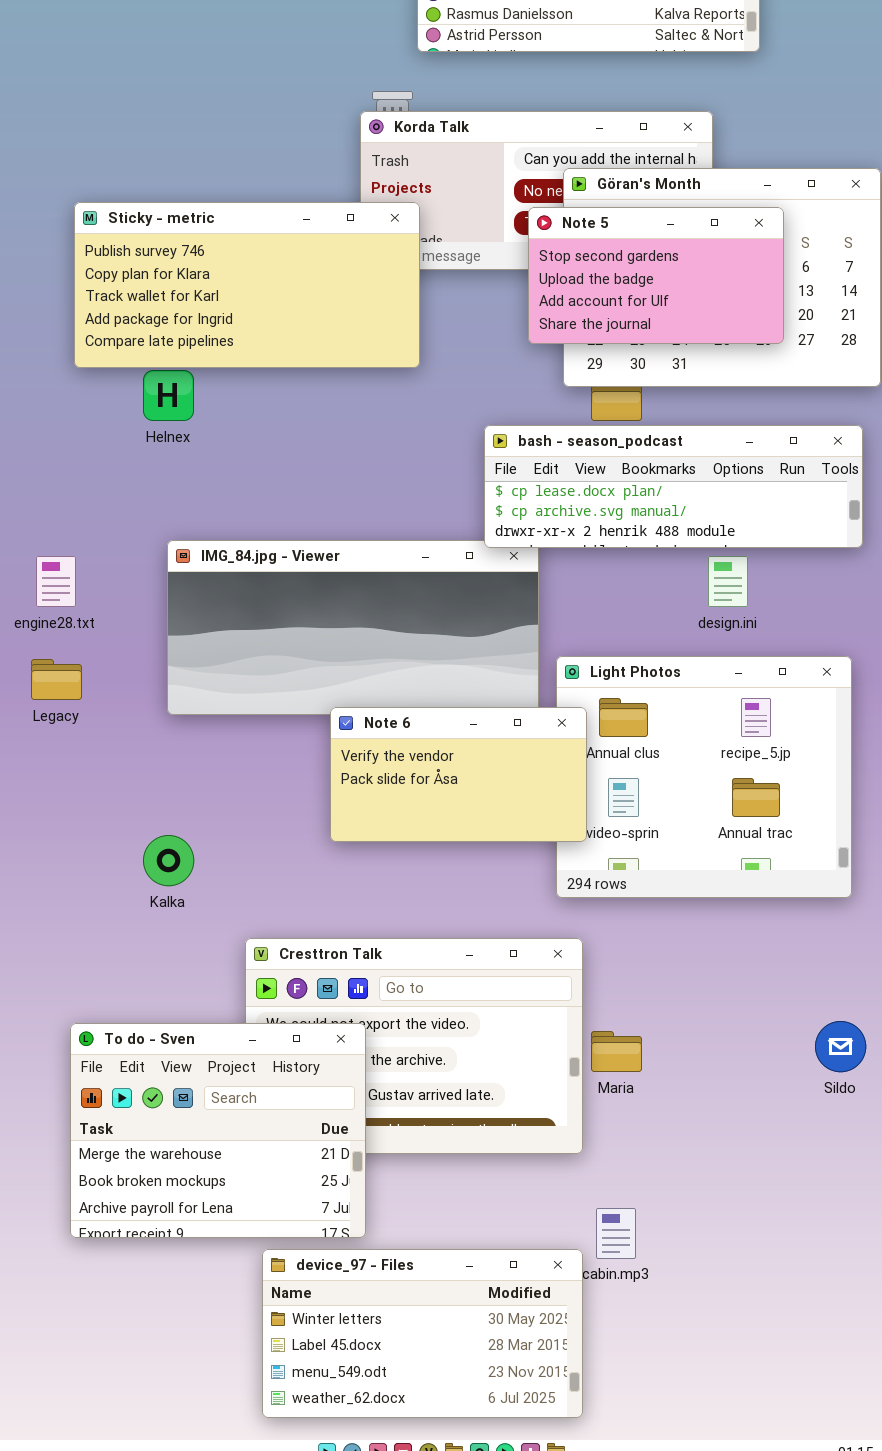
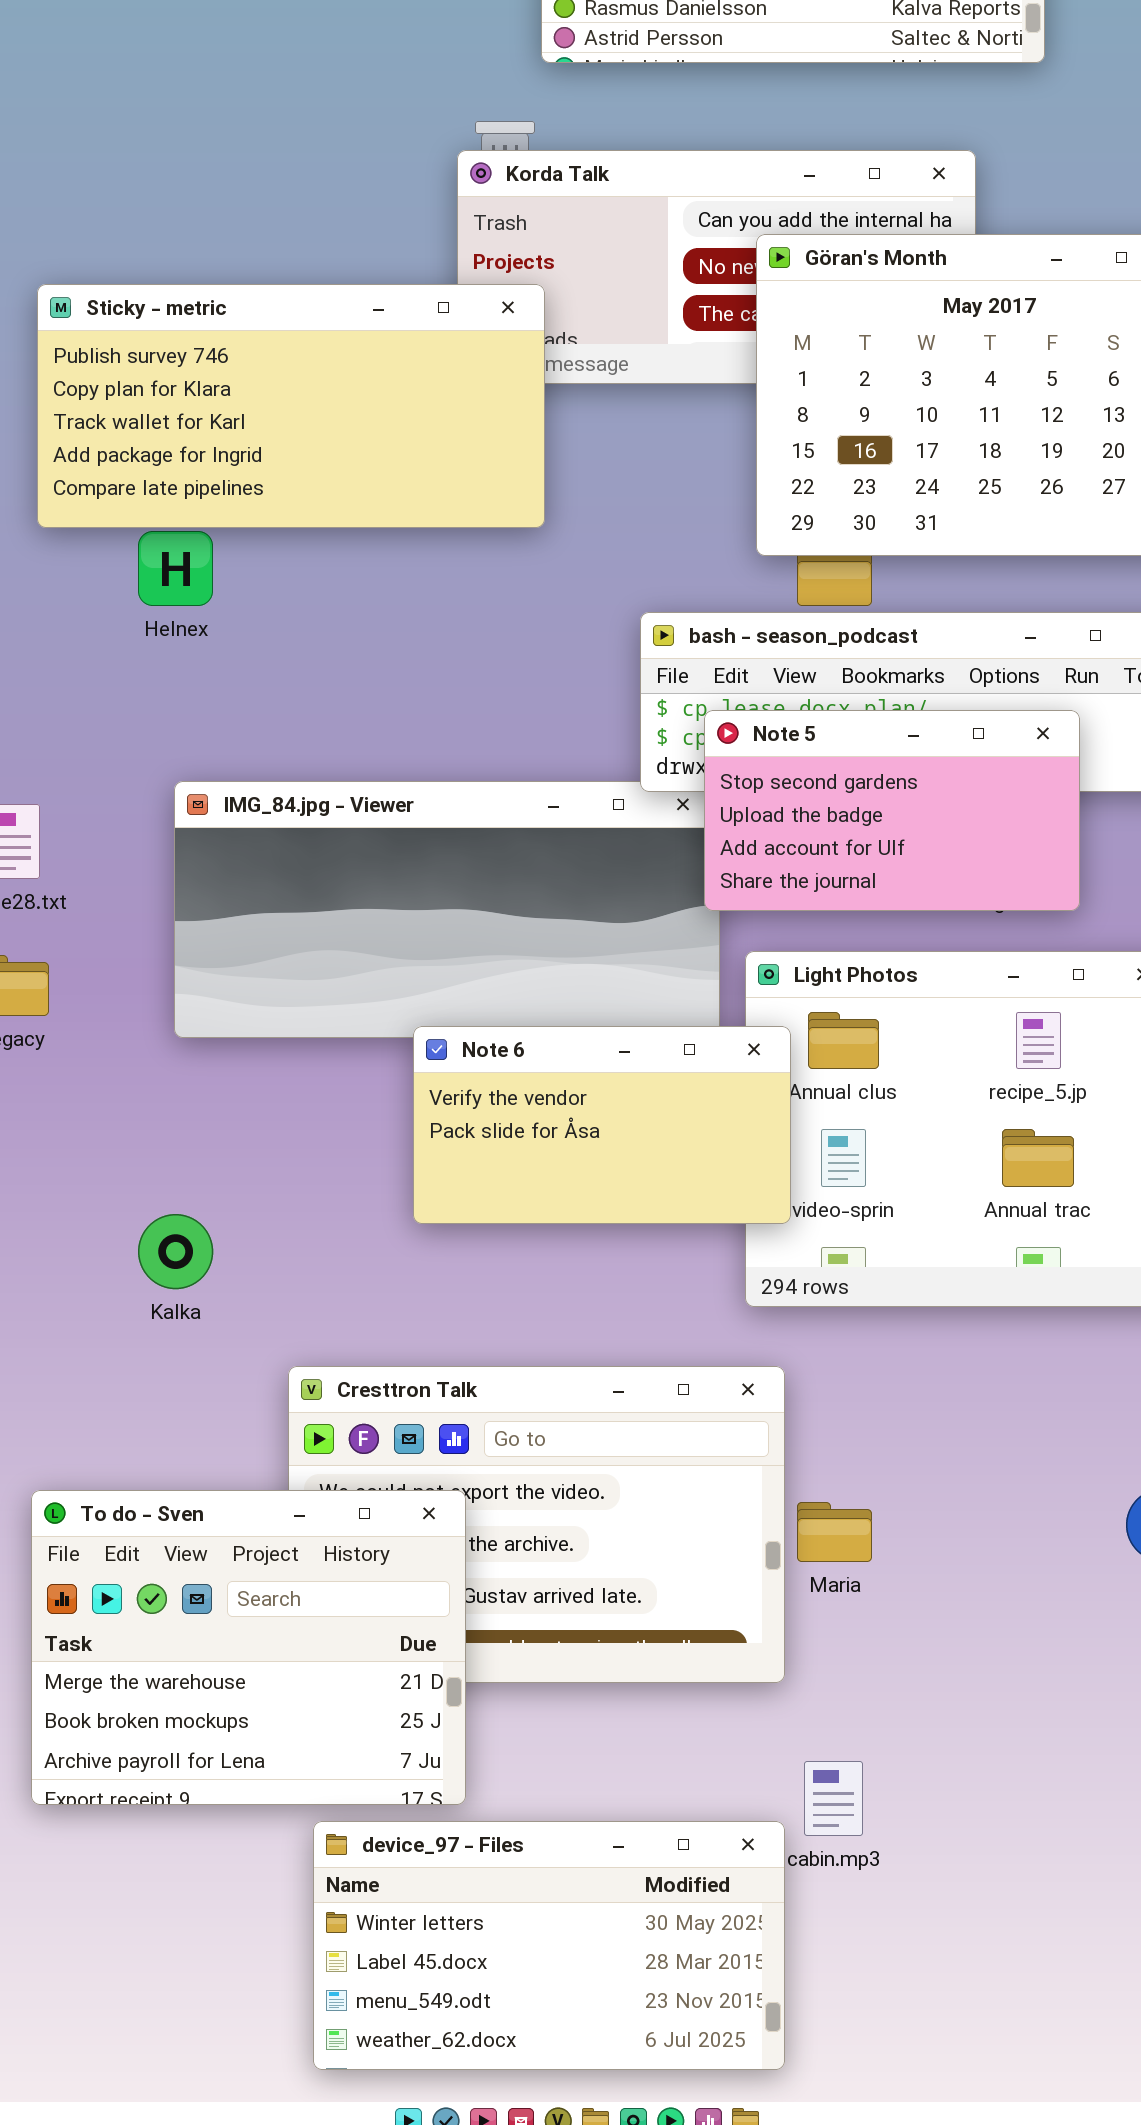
Note 5: [528,207,784,344] -> [704,710,1080,911], moved

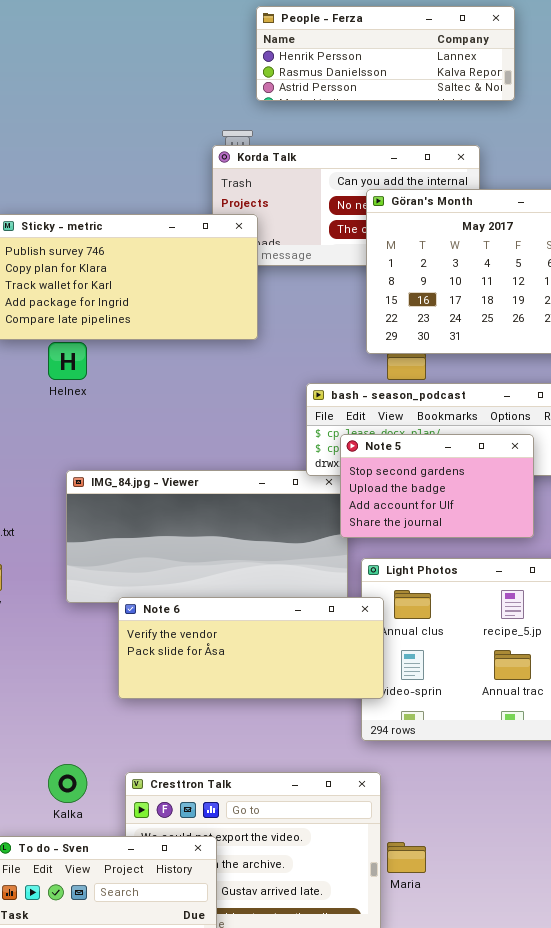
Note 6: [413,1026,791,1224] -> [118,597,384,699], resized
Kalka: [138,1214,213,1289] -> [48,764,87,803], moved

